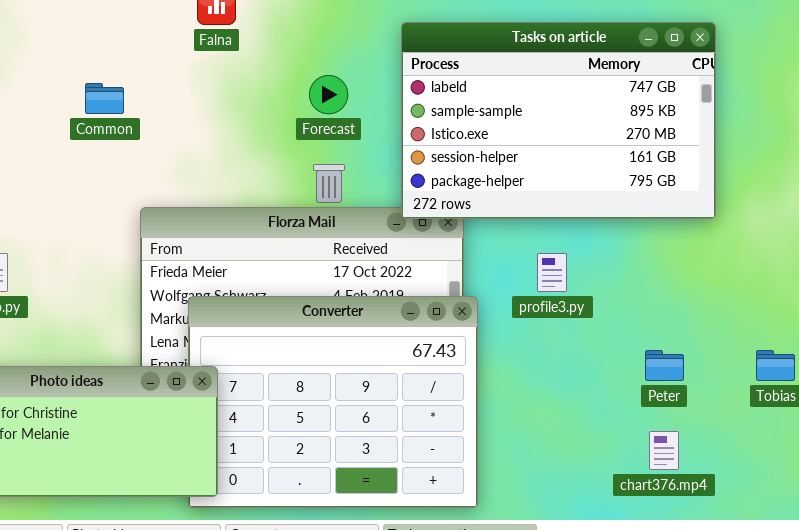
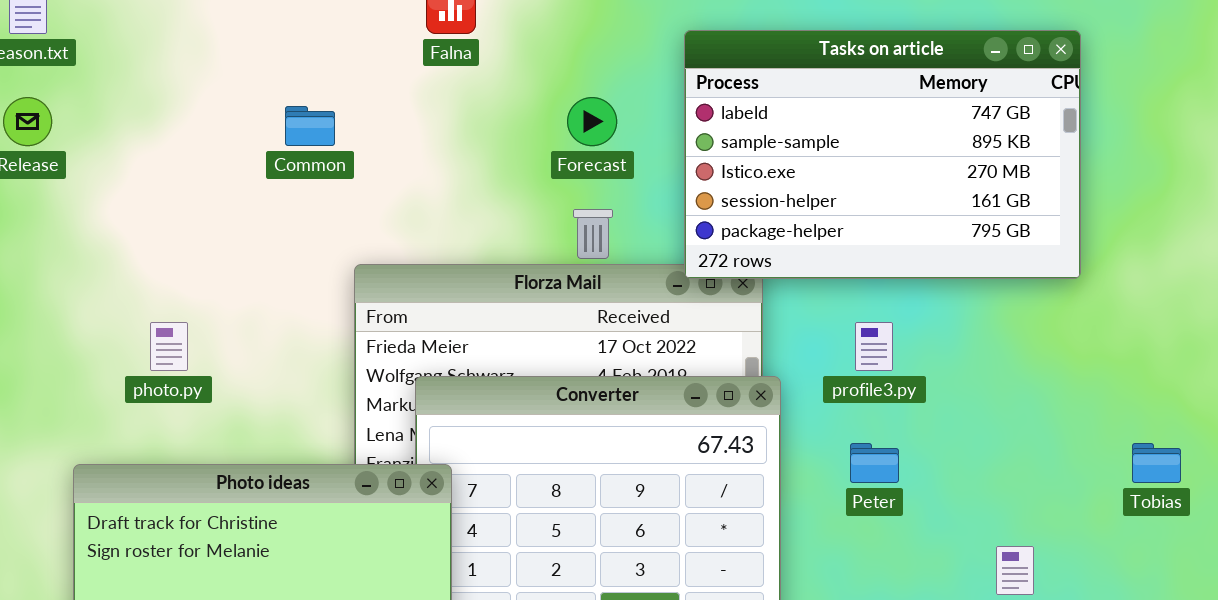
Peter: [645,350,684,381] -> [850,443,899,483], moved

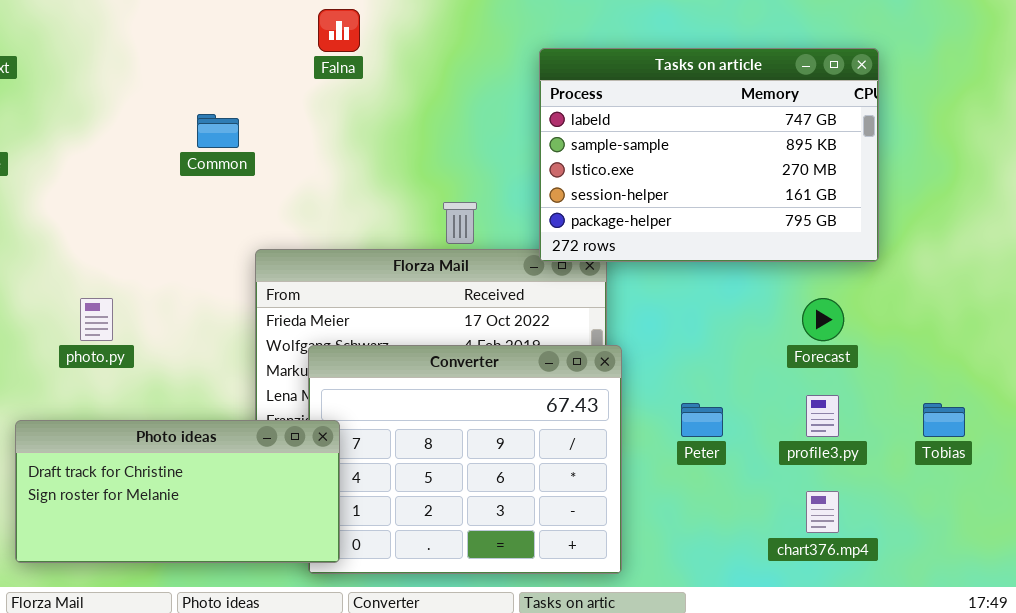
Forecast: [567,97,617,146] -> [802,298,844,341], moved
profile3.py: [855,322,893,371] -> [806,395,839,437], moved

